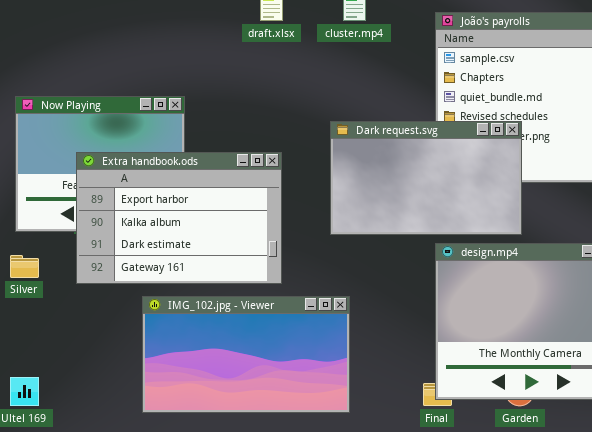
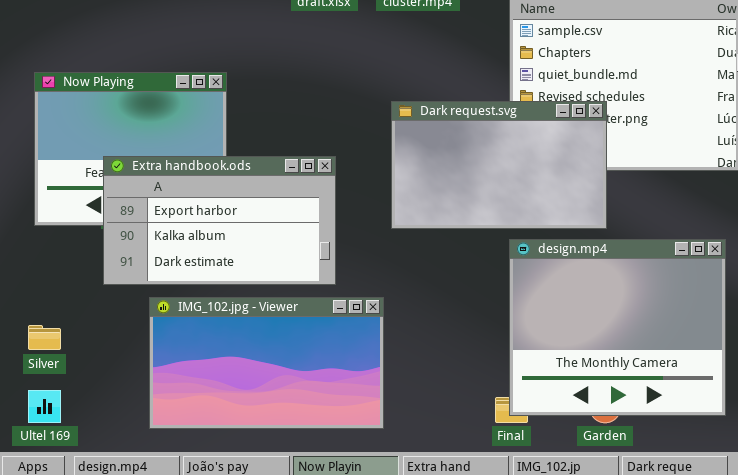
Extra handbook.ods: [76,152,282,284] -> [103,156,336,285], resized
Silver: [10,255,39,278] -> [28,325,61,350], moved
IMG_102.jpg - Viewer: [142,296,350,413] -> [149,297,384,429], moved

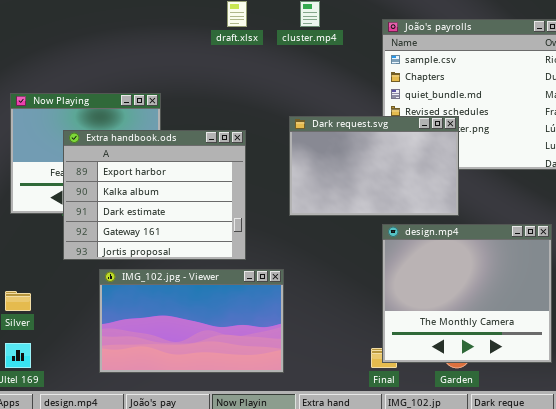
Extra handbook.ods: [103,156,336,285] -> [63,130,246,260], resized

